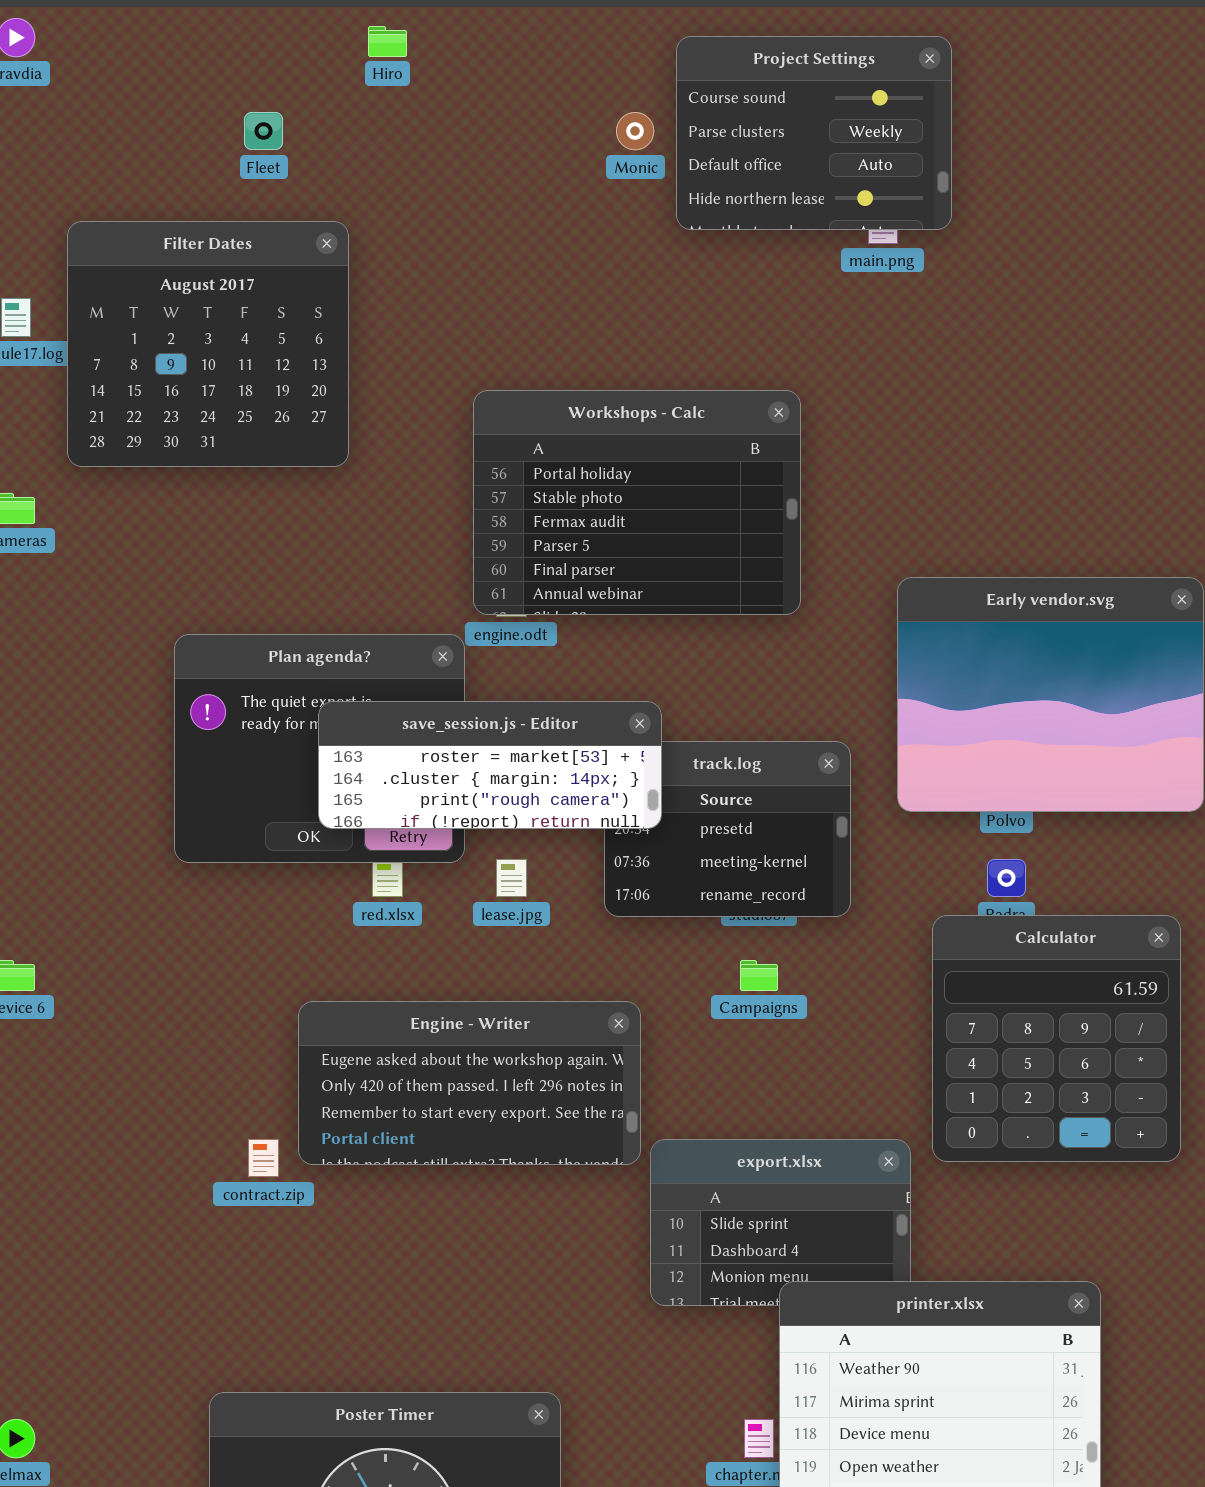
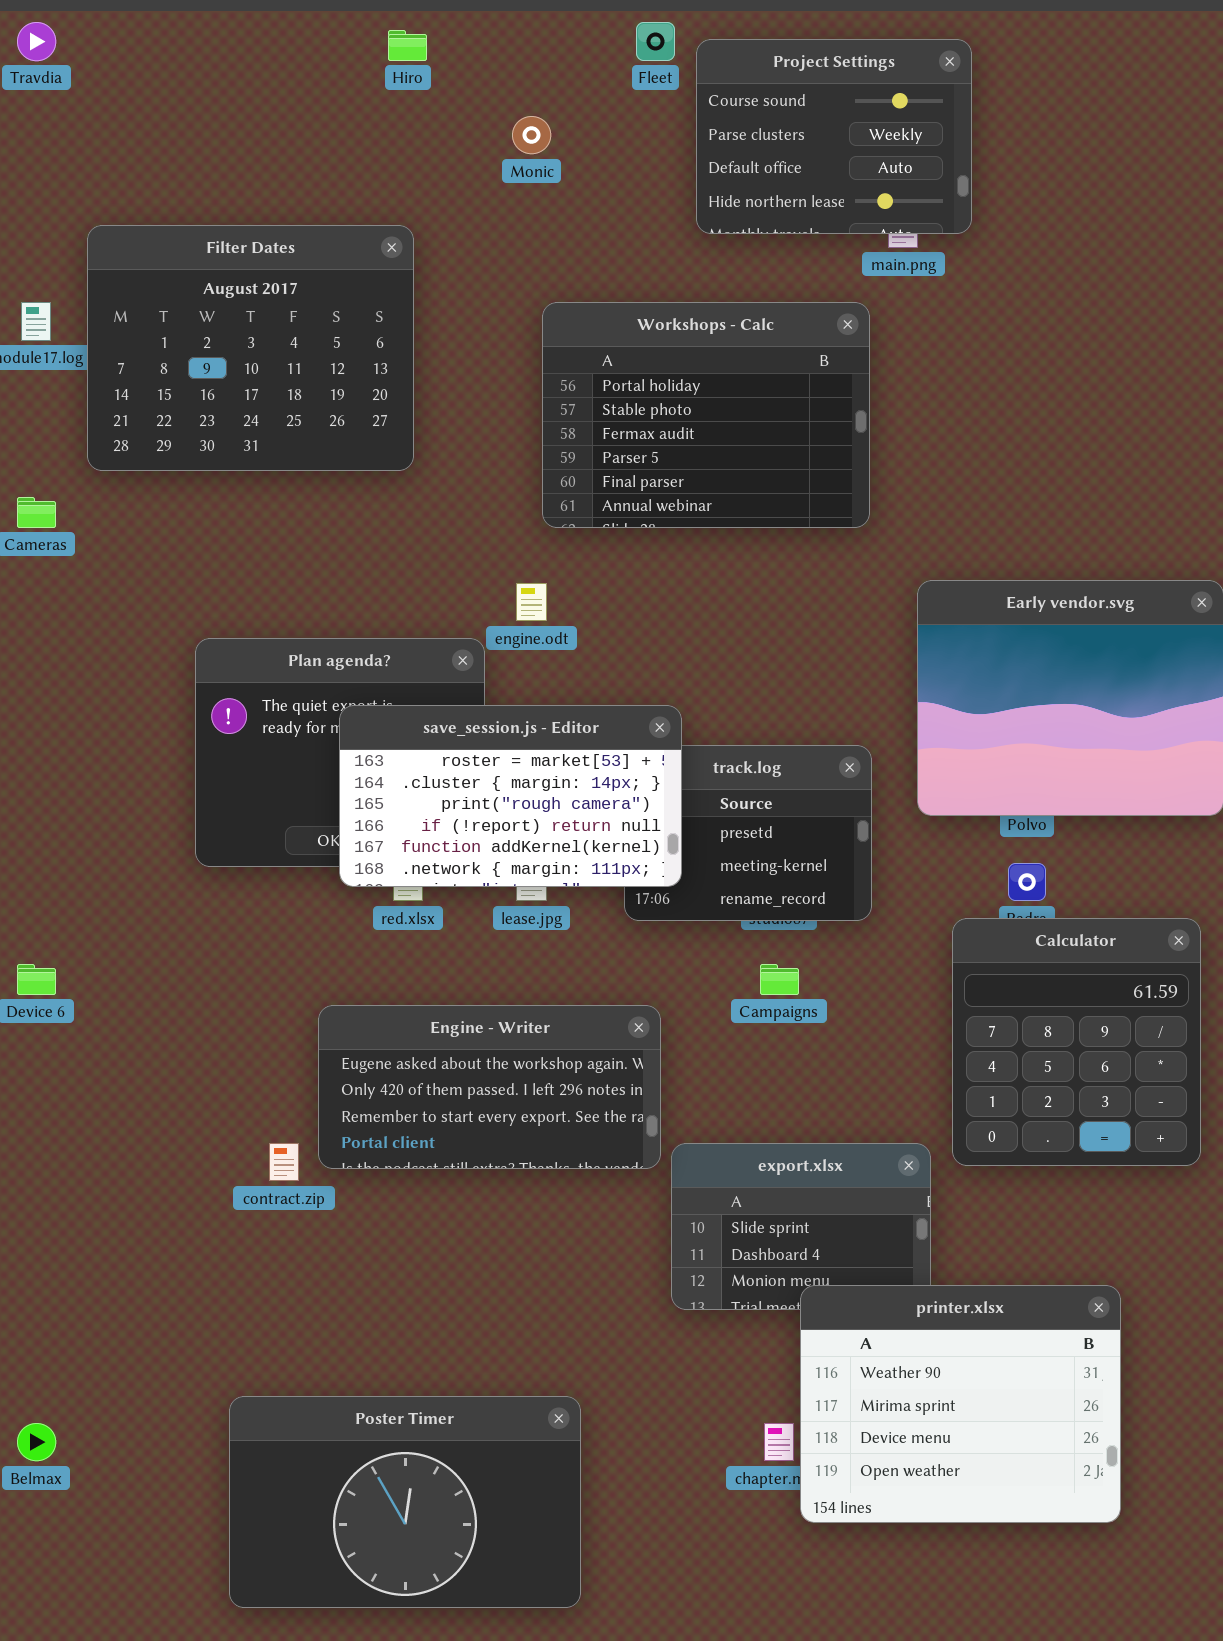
Fleet: [244,112,283,150] -> [636,22,675,61], moved
Monic: [616,112,654,150] -> [512,116,551,154], moved
Filter Dates: [67,221,349,467] -> [87,225,414,471], resized
Workshops - Calc: [473,390,801,615] -> [542,302,870,528], moved
save_session.js - Editor: [318,701,662,829] -> [339,705,682,887], resized

